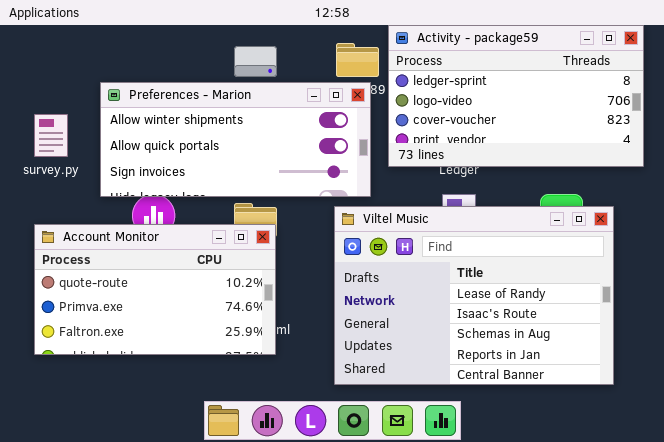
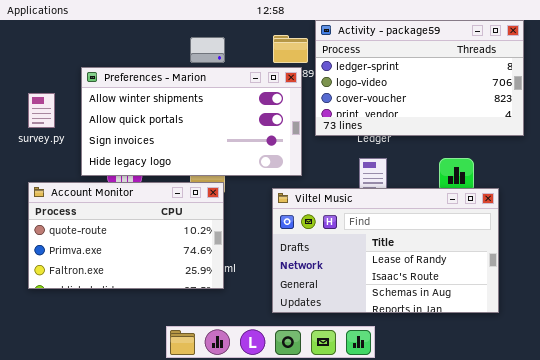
Preferences - Marion: [100,82,371,197] -> [81,67,302,176], resized
Viltel Music: [334,206,614,385] -> [272,188,499,313], resized

